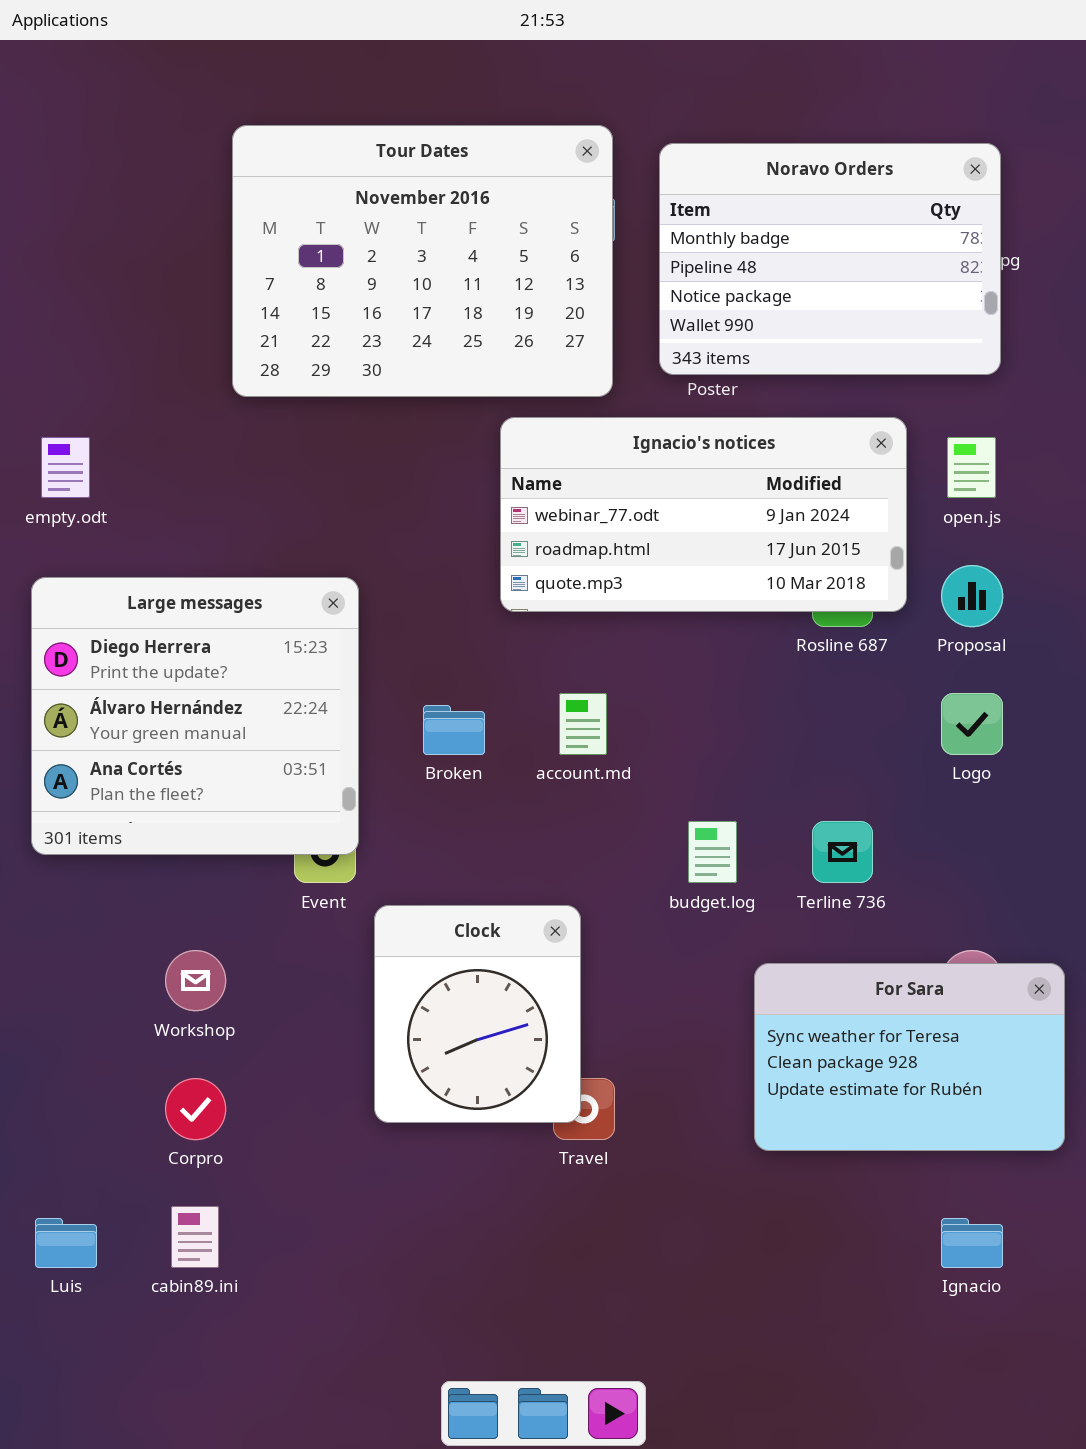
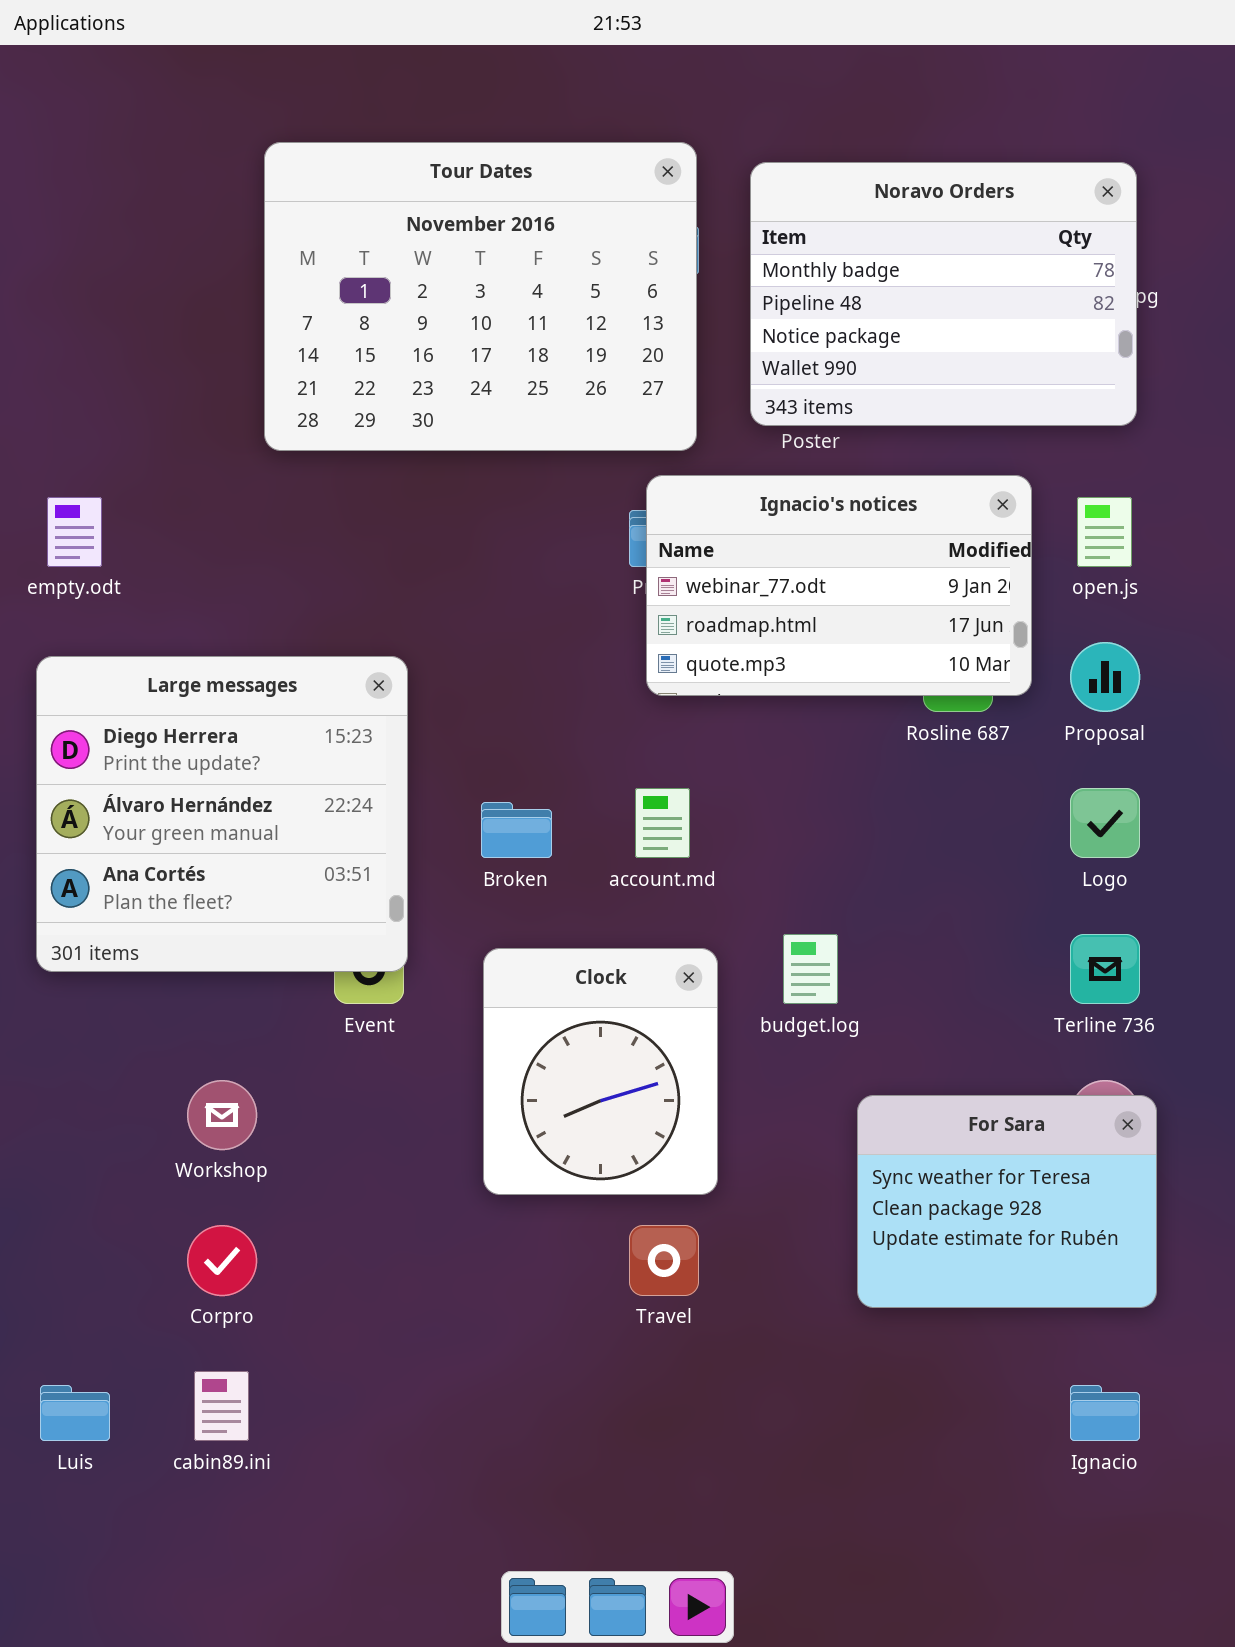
Ignacio's notices: [500,417,907,612] -> [646,475,1032,696], resized
Terline 736: [812,821,873,883] -> [1070,934,1140,1004], moved
Clock: [374,905,581,1123] -> [483,948,718,1195], moved
For Sara: [754,963,1065,1151] -> [857,1095,1157,1308], resized

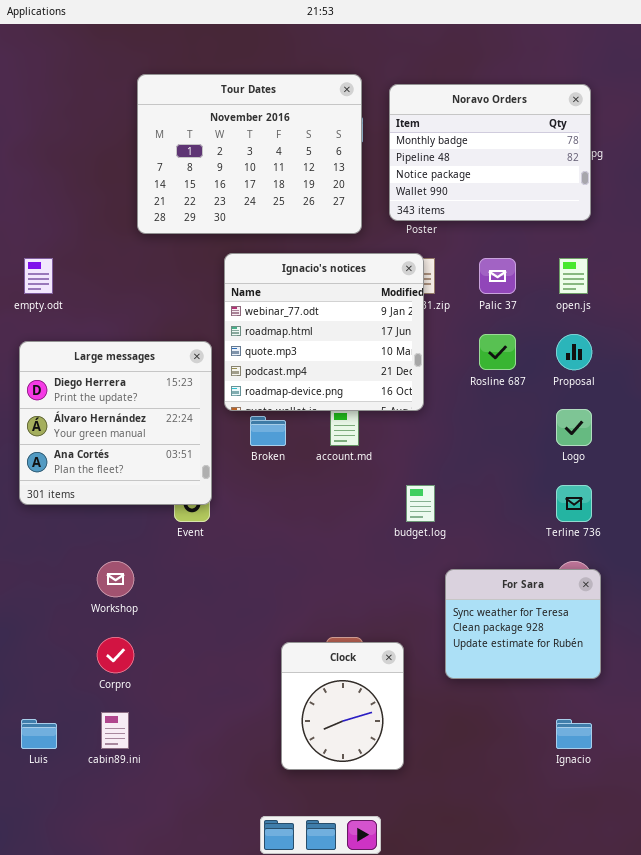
Ignacio's notices: [646,475,1032,696] -> [224,253,424,411], moved, resized
Clock: [483,948,718,1195] -> [281,642,404,770], moved

